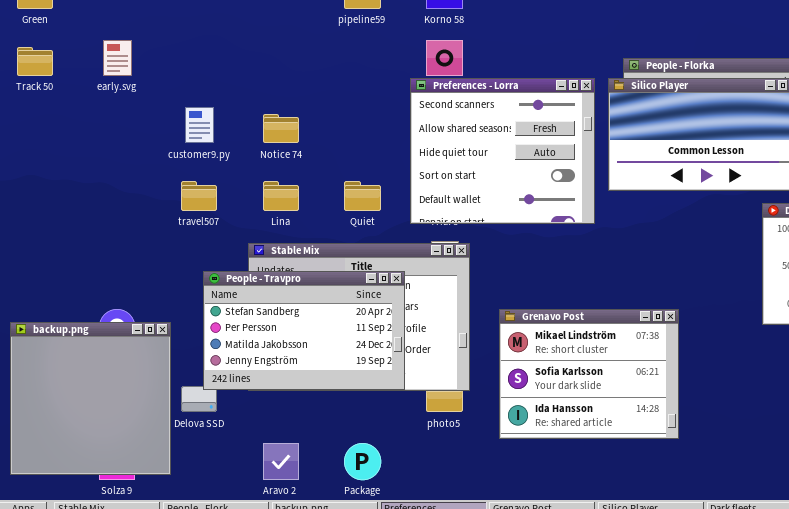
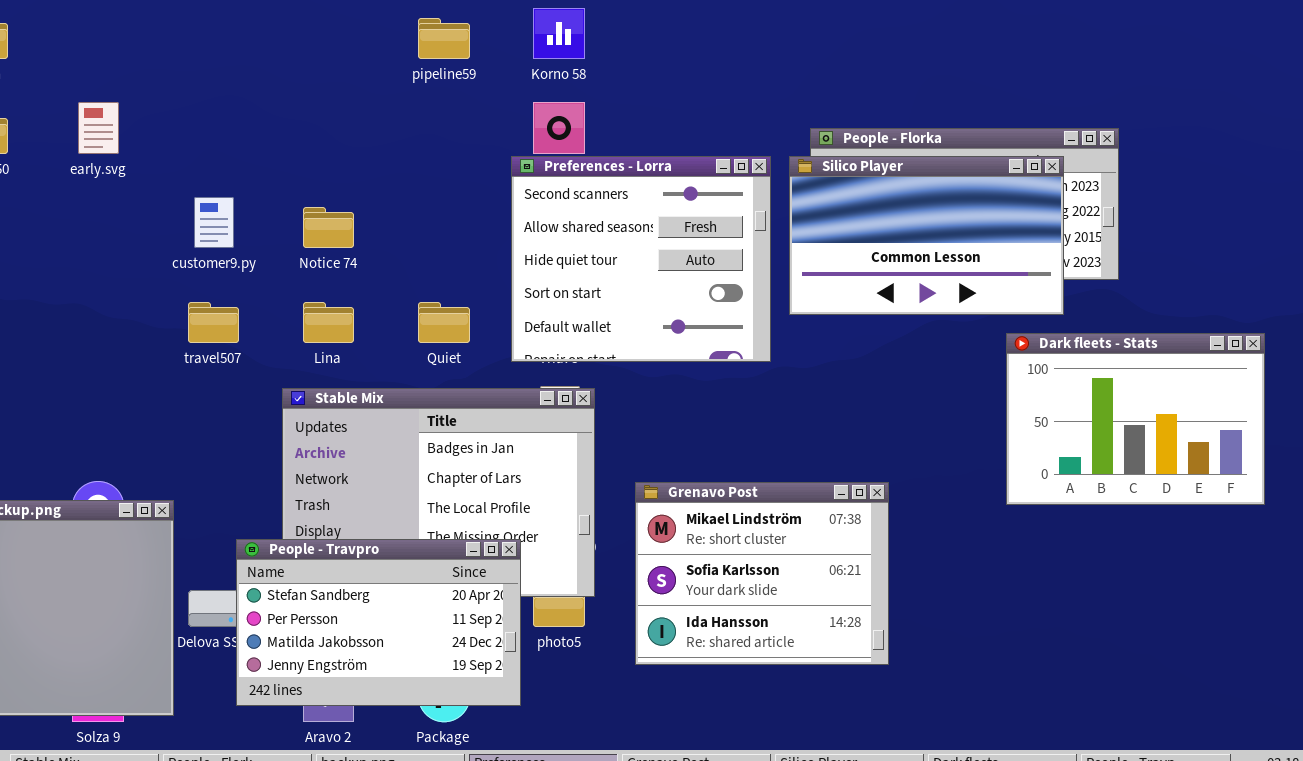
People - Travpro: [203,271,405,390] -> [236,539,521,706], moved

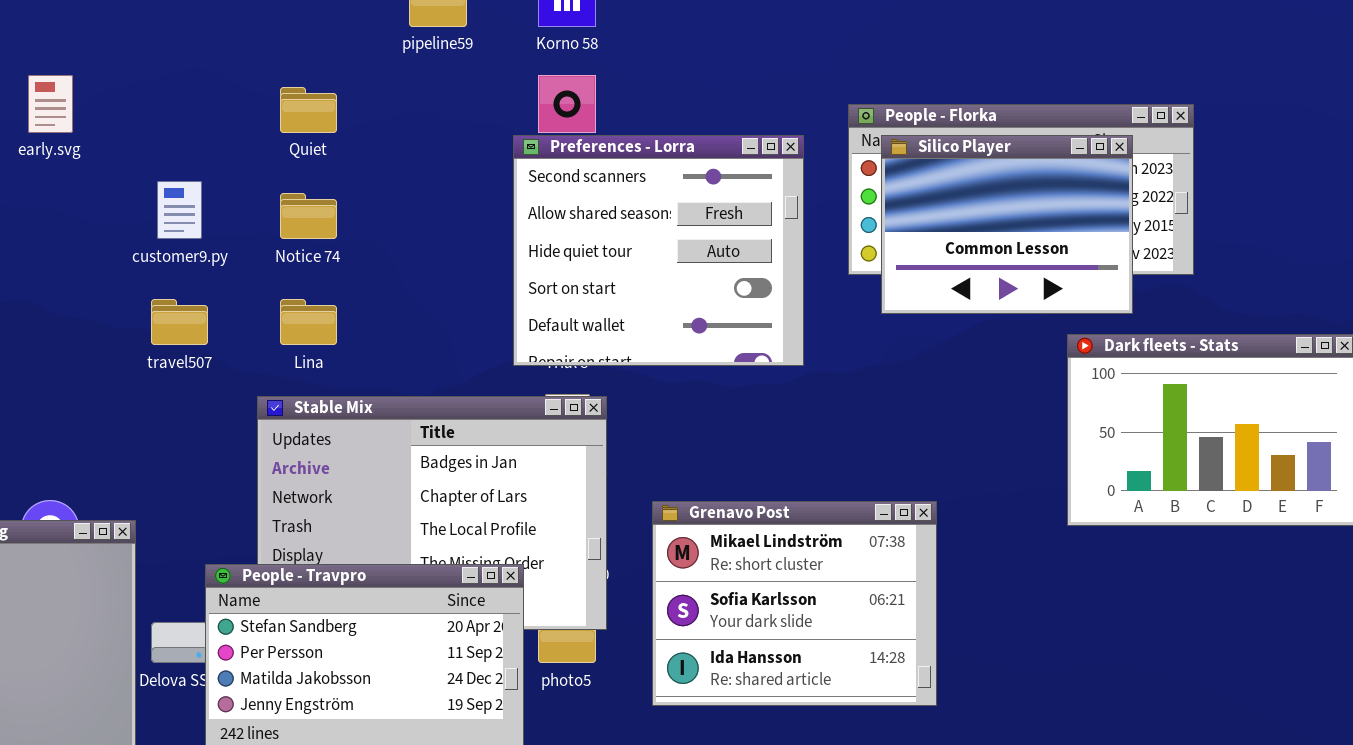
Silico Player: [789,156,1064,315] -> [881,135,1133,314], resized
Quiet: [418,302,470,343] -> [280,87,337,133], moved

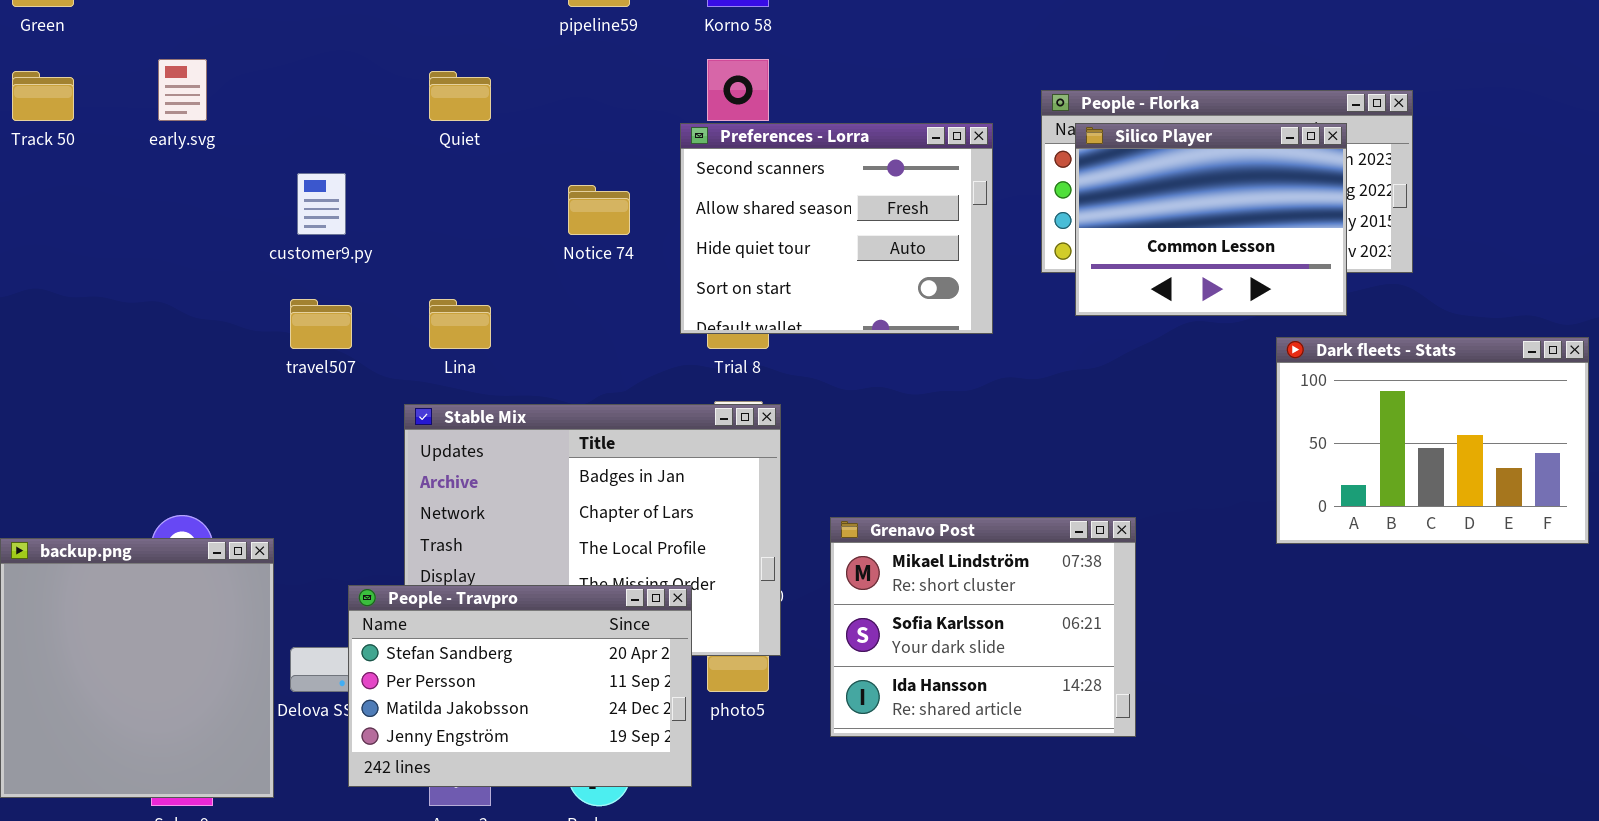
Preferences - Lorra: [513,135,804,366] -> [680,123,993,334], resized
Notice 74: [280,193,337,239] -> [568,185,630,235], moved

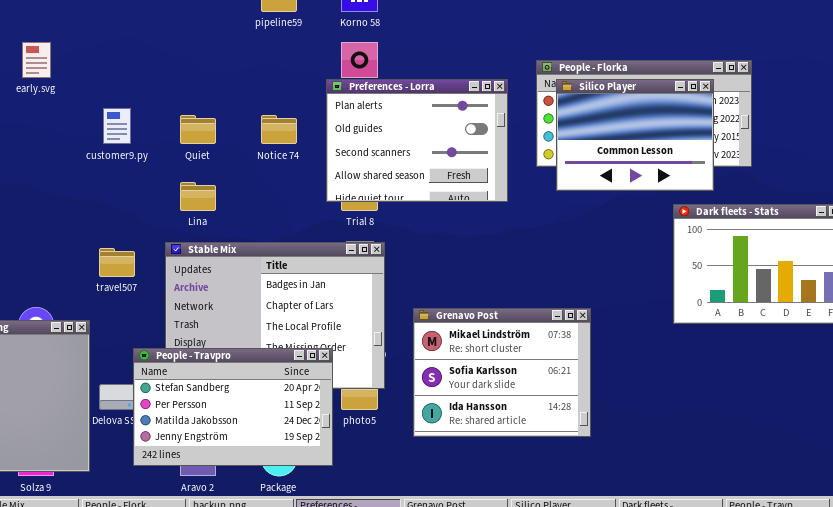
Quiet: [429,71,491,121] -> [180,115,216,144], moved
Preferences - Lorra: [680,123,993,334] -> [326,79,508,202], scrolled up 2 rows
travel507: [290,299,352,349] -> [99,248,135,277], moved

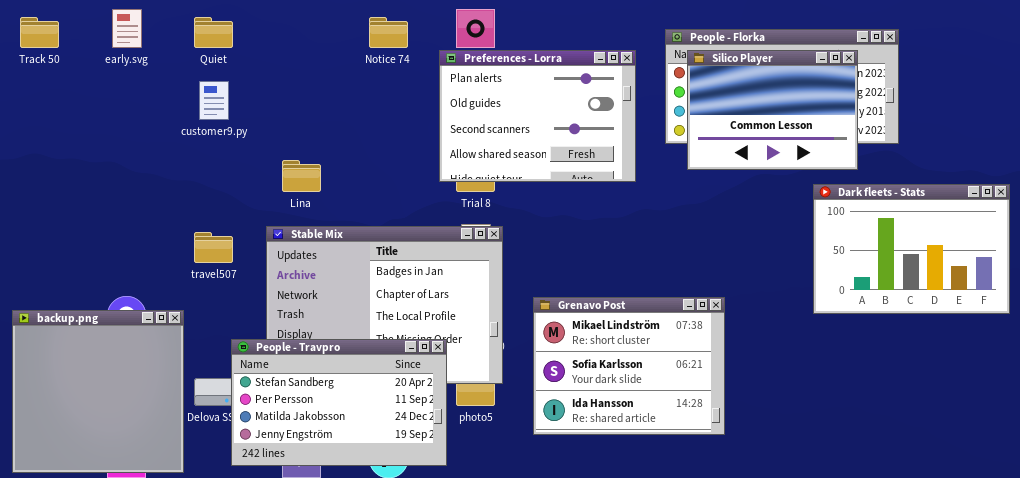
Quiet: [180,115,216,144] -> [194,17,233,48], moved
Notice 74: [261,115,297,144] -> [369,17,408,48], moved

